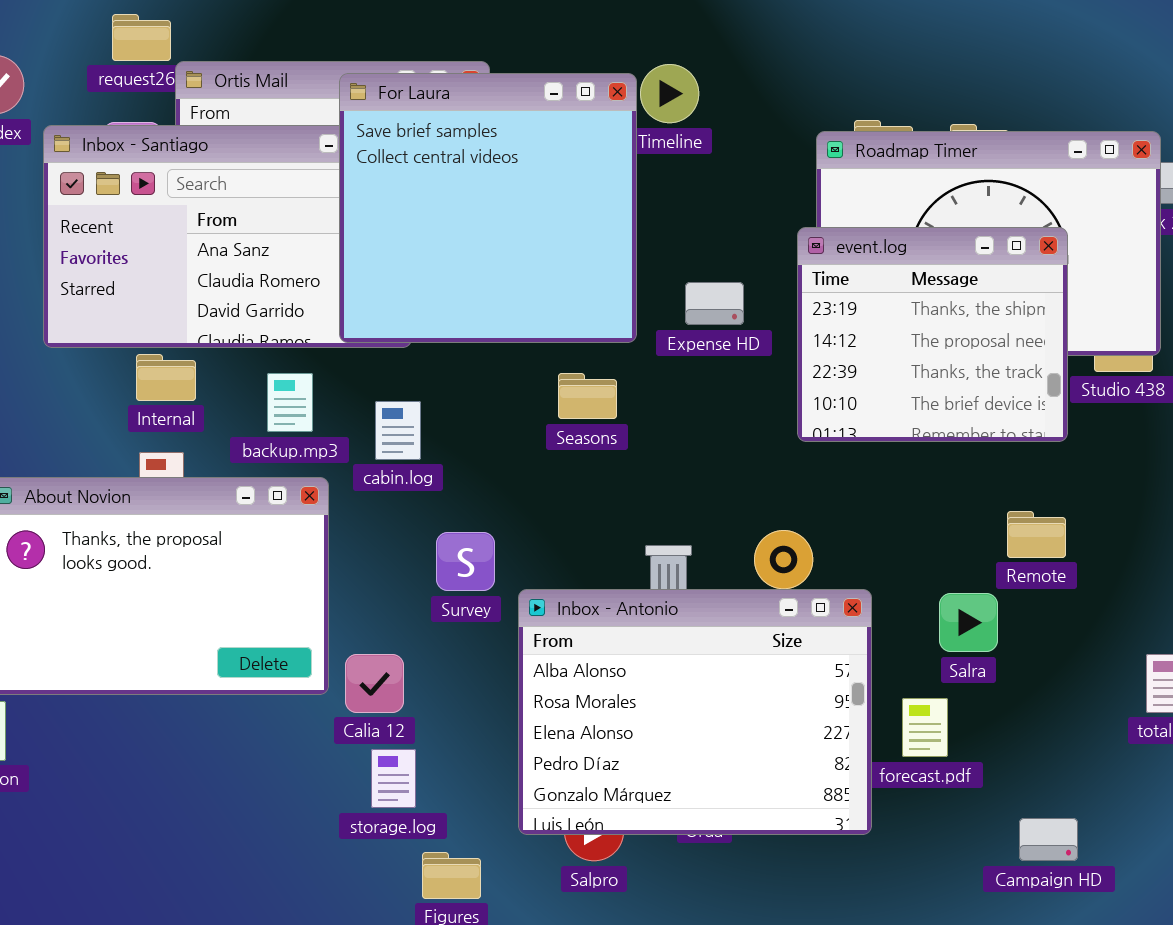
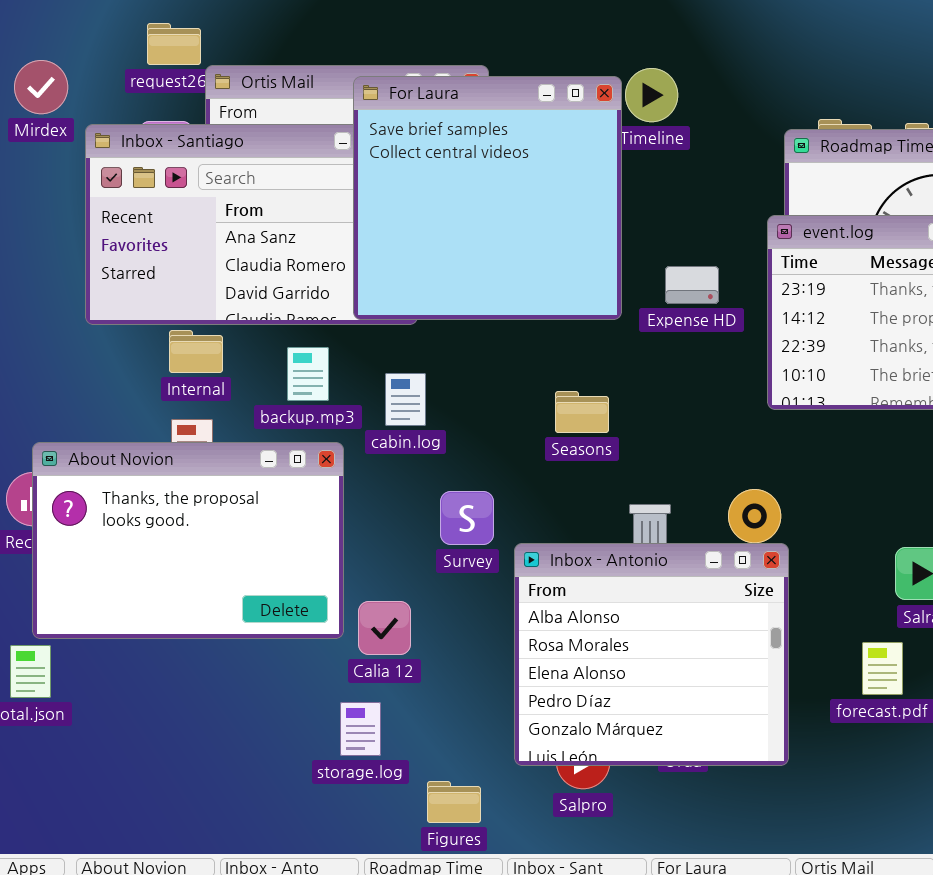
Seasons: [558,373,617,419] -> [555,391,609,433], moved
Inbox - Antonio: [518,589,872,835] -> [514,543,789,766], resized
storage.log: [371,749,416,808] -> [340,702,381,756], moved

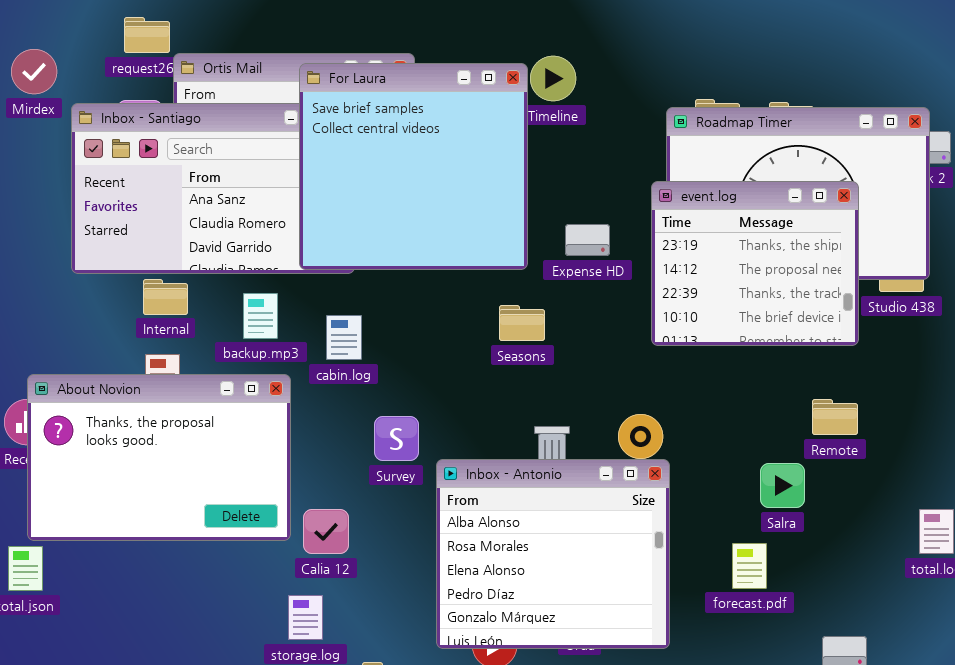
Seasons: [555,391,609,433] -> [499,305,545,341], moved

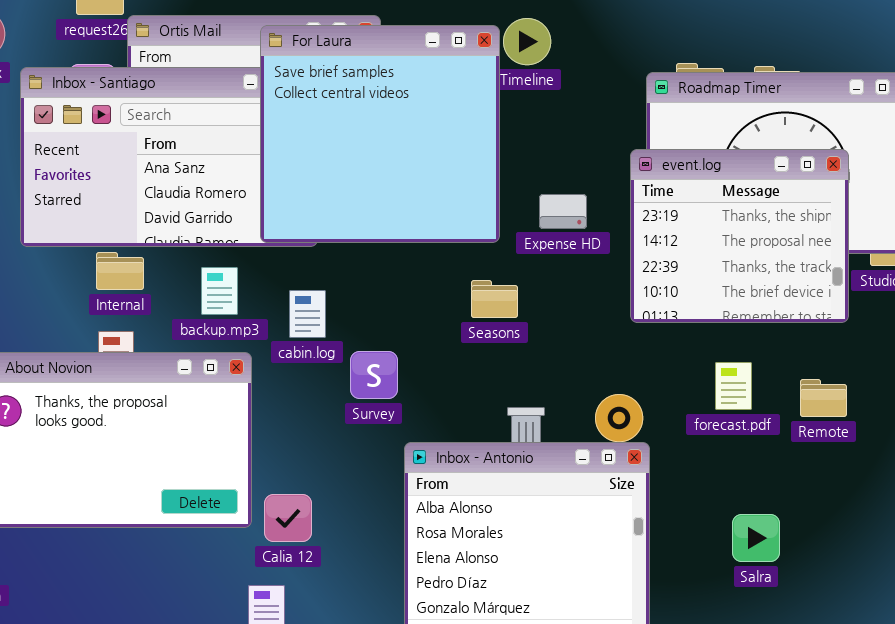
Survey: [374,416,419,461] -> [350,351,398,399], moved
Salra: [760,463,805,508] -> [732,514,780,562], moved
forecast.pdf: [732,543,767,589] -> [715,362,752,410], moved

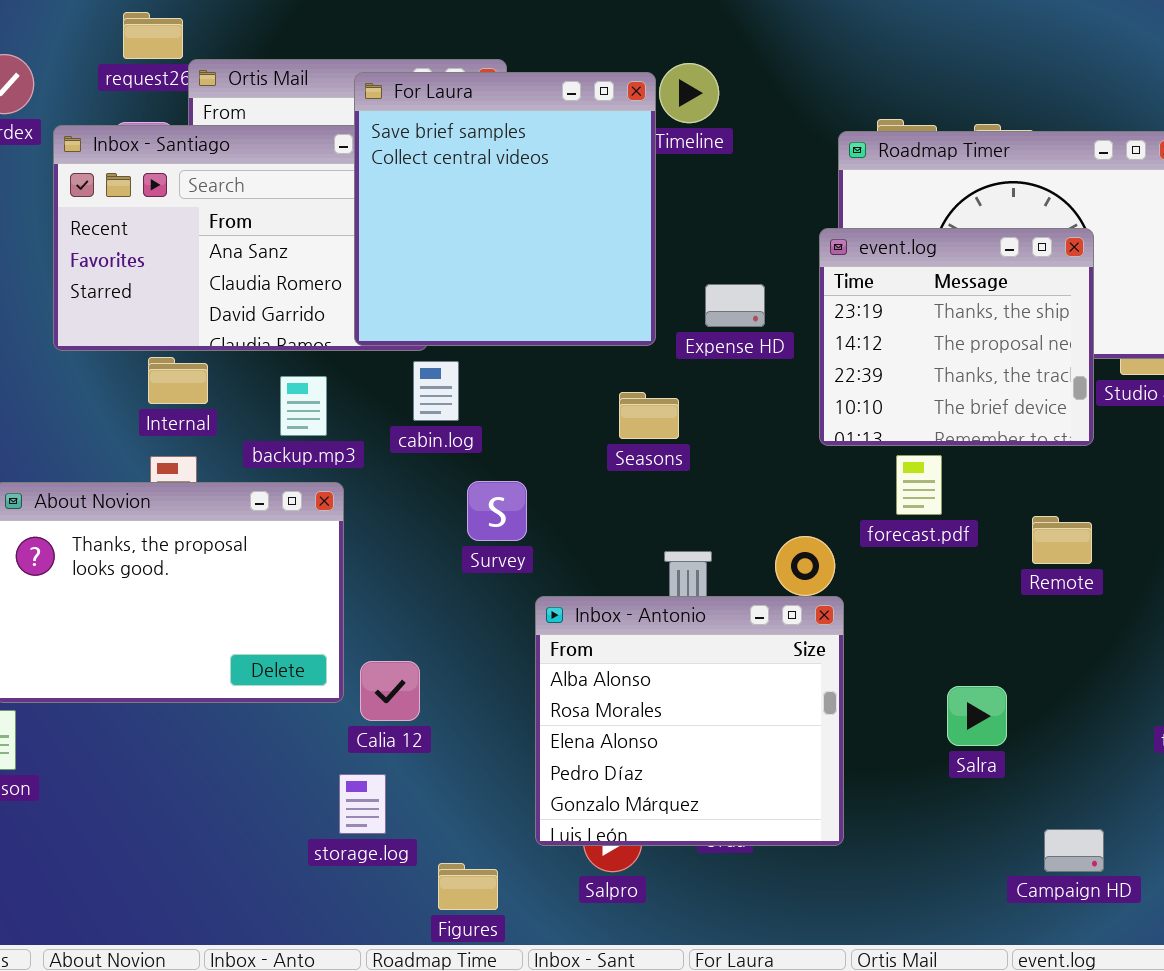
cabin.log: [289,290,326,338] -> [413,361,459,421], moved
forecast.pdf: [715,362,752,410] -> [896,455,942,515], moved

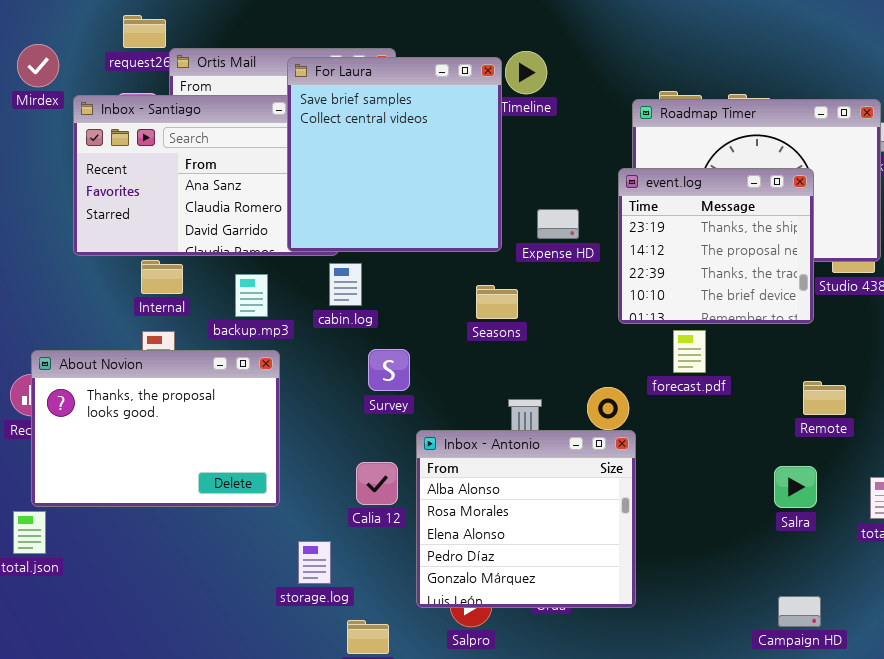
Remote: [1032,516,1092,564] -> [803,381,846,415], moved
Calia 12: [360,661,420,721] -> [356,462,398,505], moved
Salra: [947,686,1007,746] -> [774,466,817,508], moved
storage.log: [339,774,386,834] -> [298,541,331,584], moved

